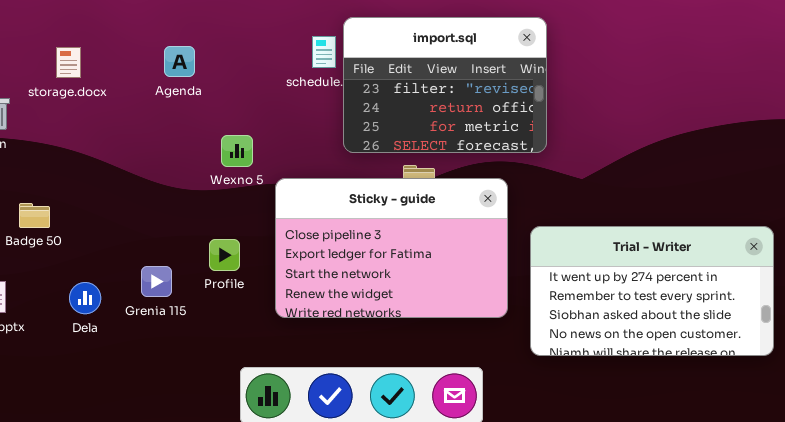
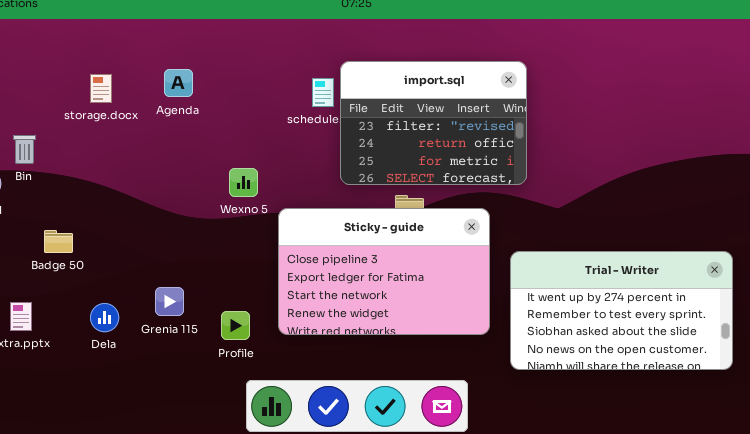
Agenda: [164,46,195,77] -> [164,69,193,97], moved
storage.docx: [56,47,81,78] -> [90,74,112,103], moved
Profile: [209,239,240,271] -> [221,311,250,340], moved

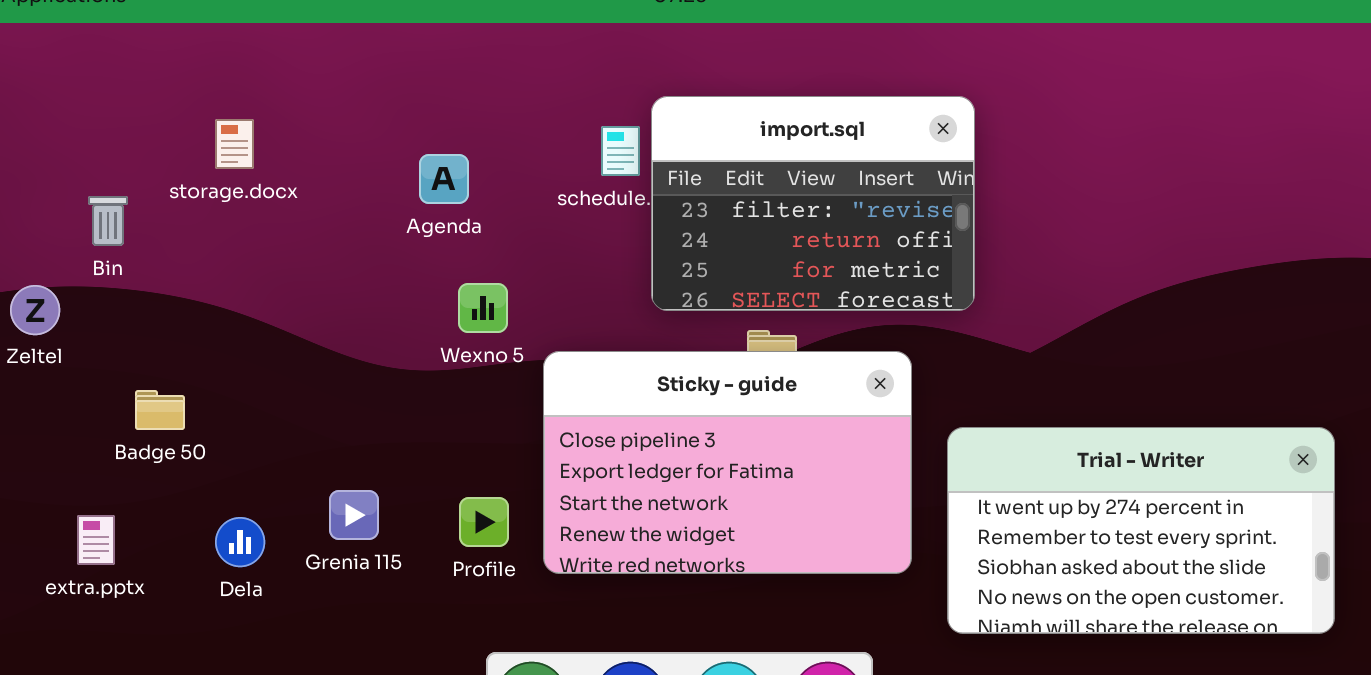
Agenda: [164,69,193,97] -> [419,154,469,204], moved
Bin: [13,135,36,164] -> [88,196,128,246], moved
Profile: [221,311,250,340] -> [459,497,509,547], moved

